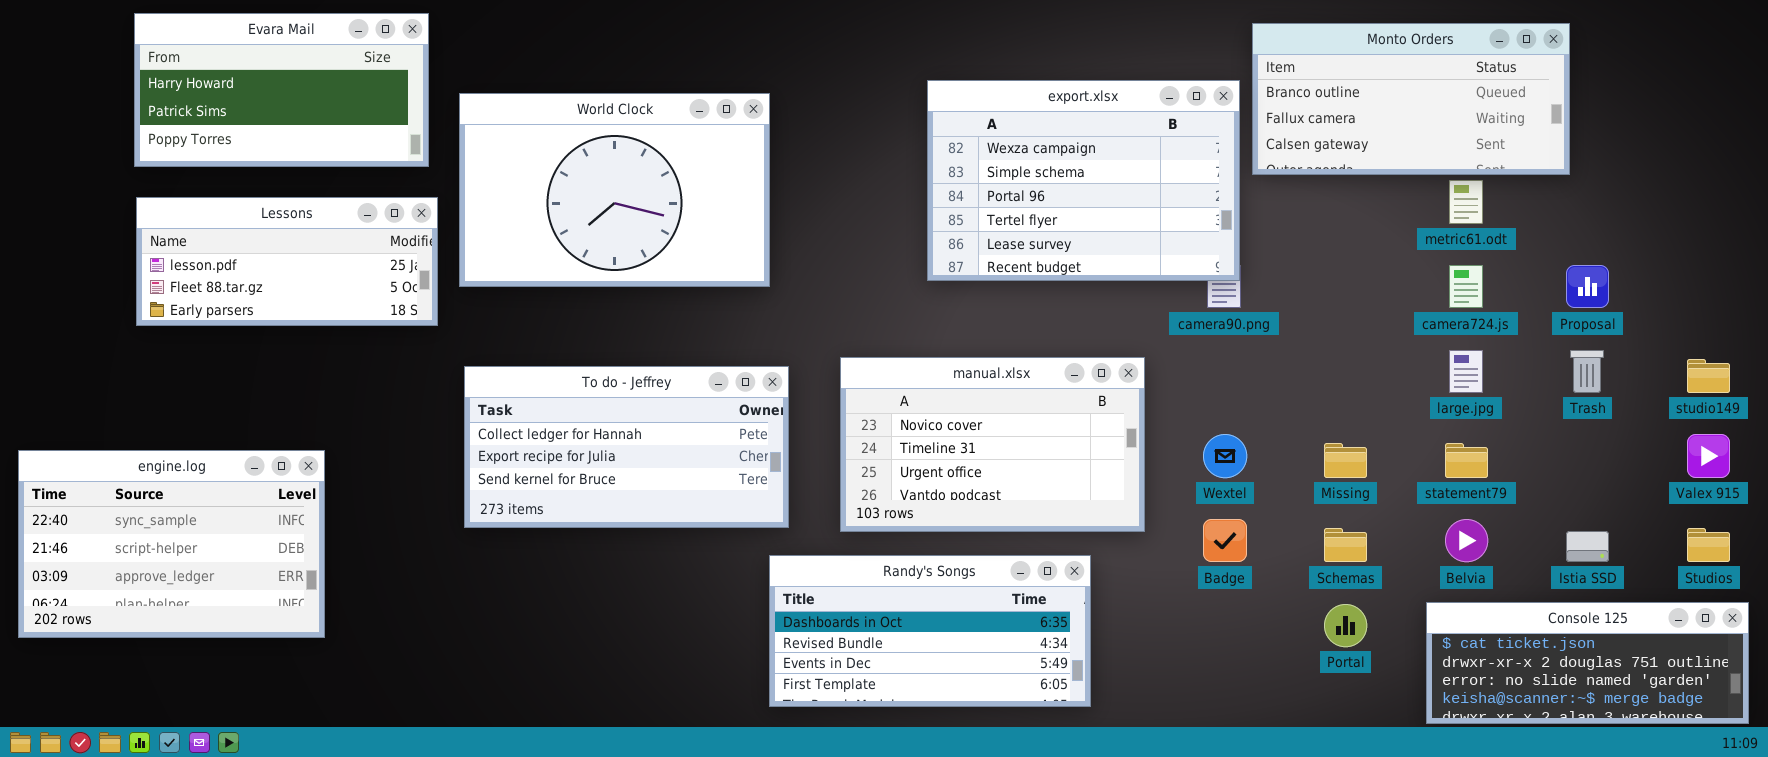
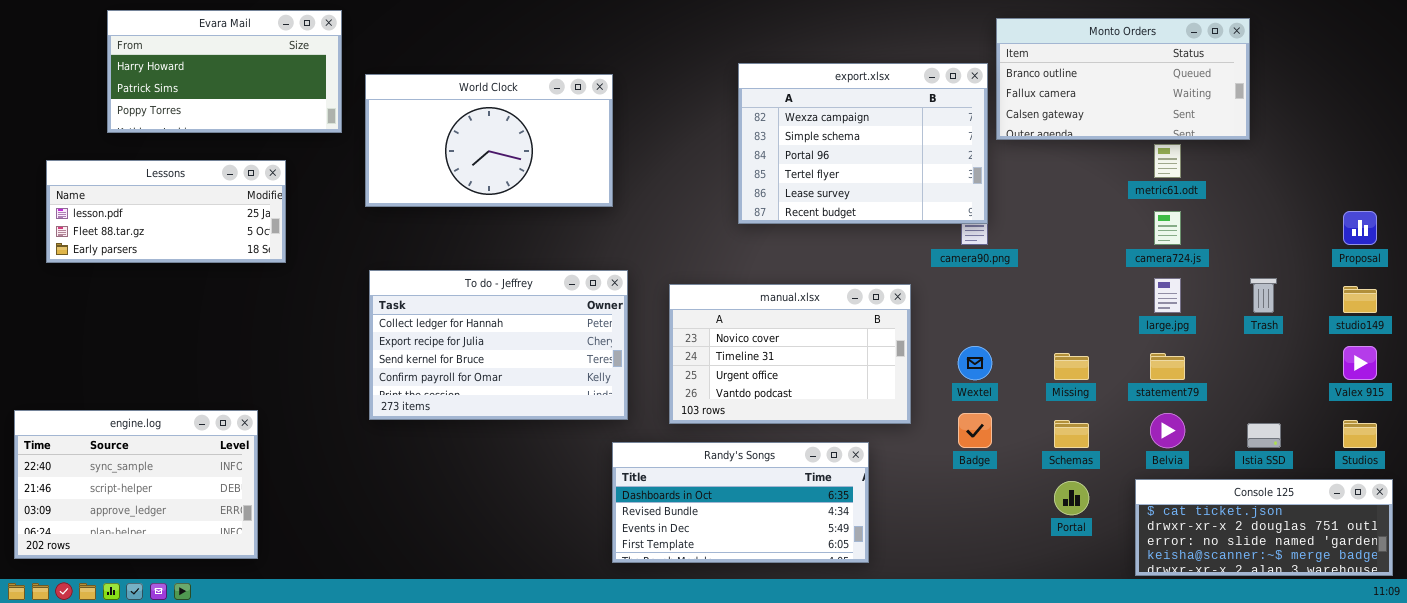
World Clock: [459,93,770,287] -> [365,74,613,207], resized
Lessons: [136,197,438,326] -> [46,160,286,263], moved
Proposal: [1566,265,1609,308] -> [1343,211,1377,245], moved
To do - Jeffrey: [464,366,789,528] -> [369,270,628,420], resized
engine.log: [18,450,325,638] -> [14,410,258,559], moved

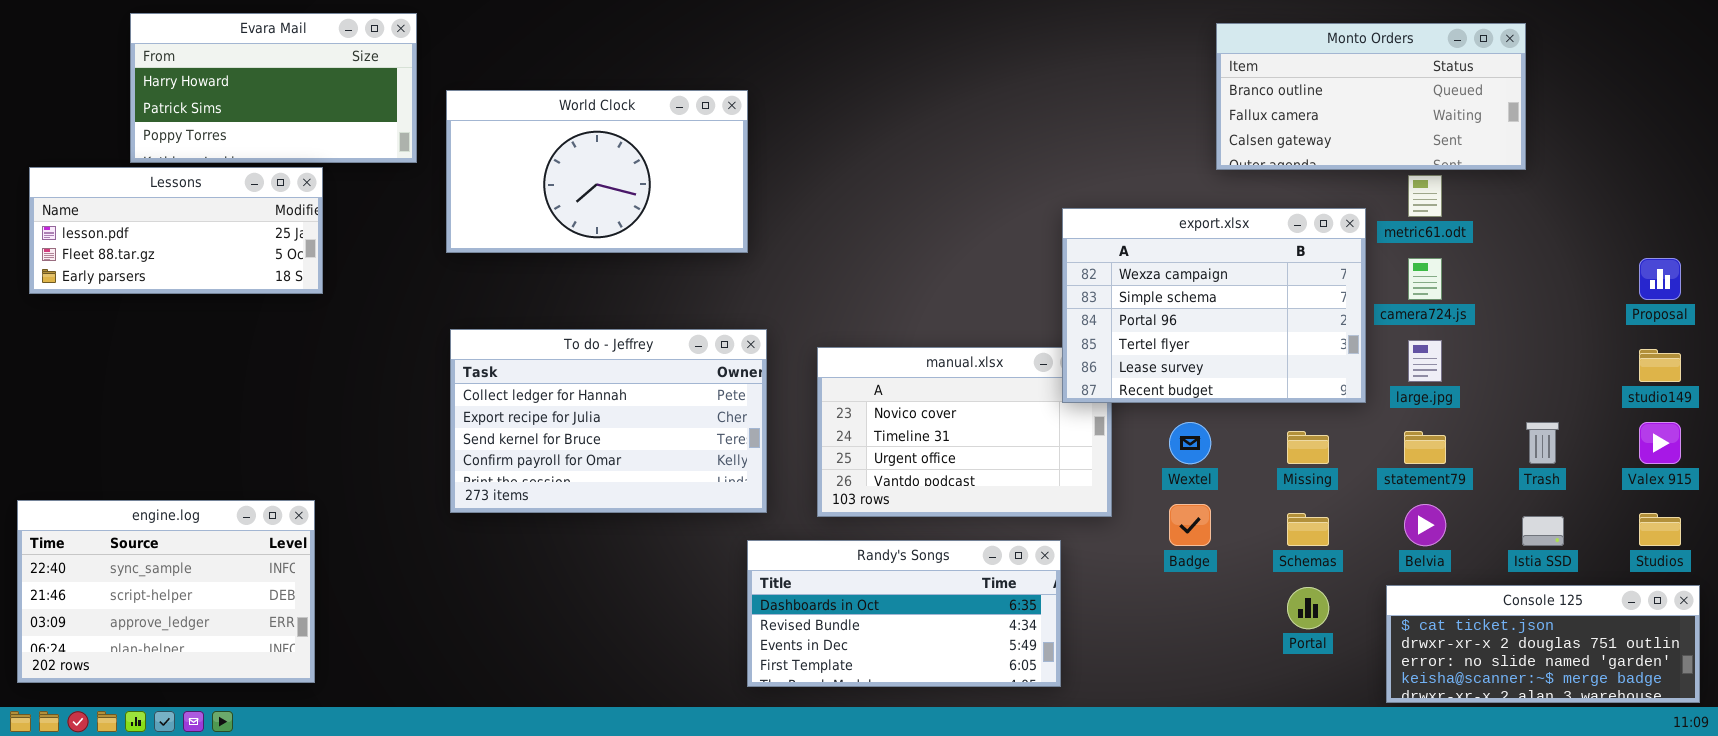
export.xlsx: [738,63,988,224] -> [1062,208,1366,403], moved
Lessons: [46,160,286,263] -> [29,167,323,294], moved
Trash: [1250,278,1277,313] -> [1526,422,1559,464], moved

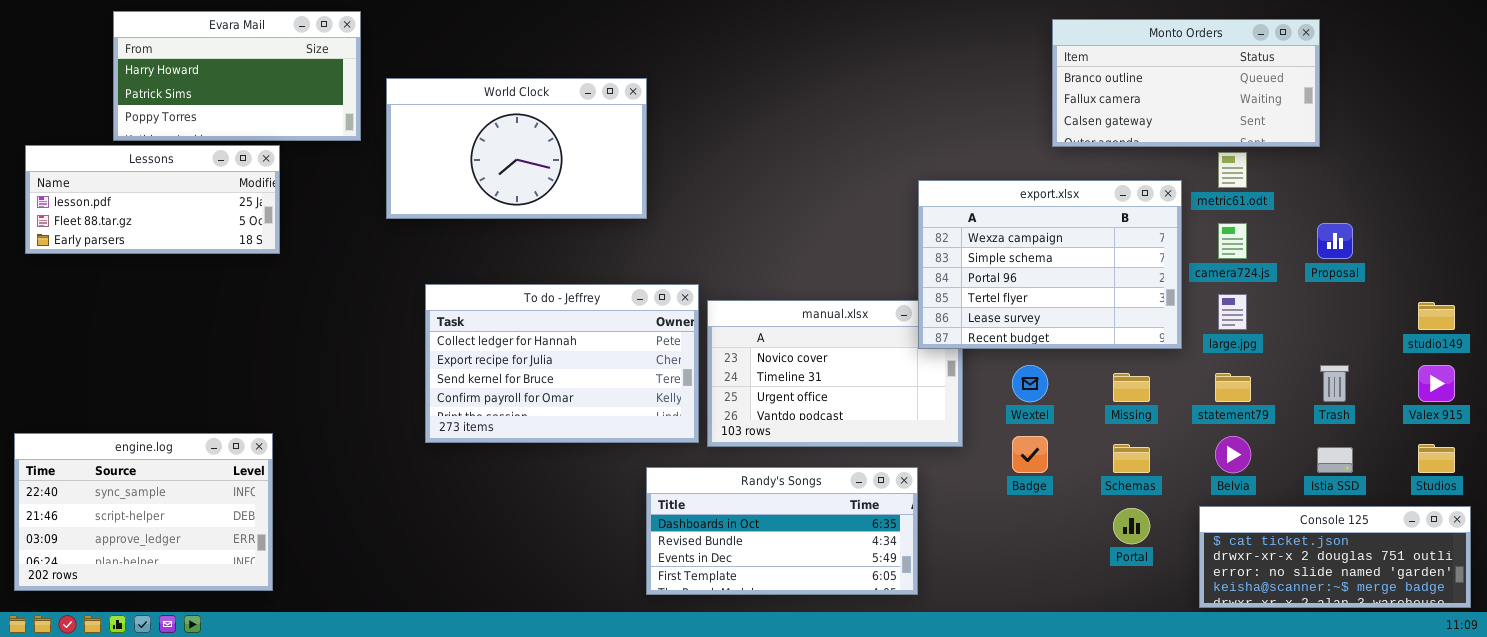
Proposal: [1639,258,1681,300] -> [1317,223,1353,259], moved
To do - Jeffrey: [450,329,767,513] -> [425,284,699,443], moved

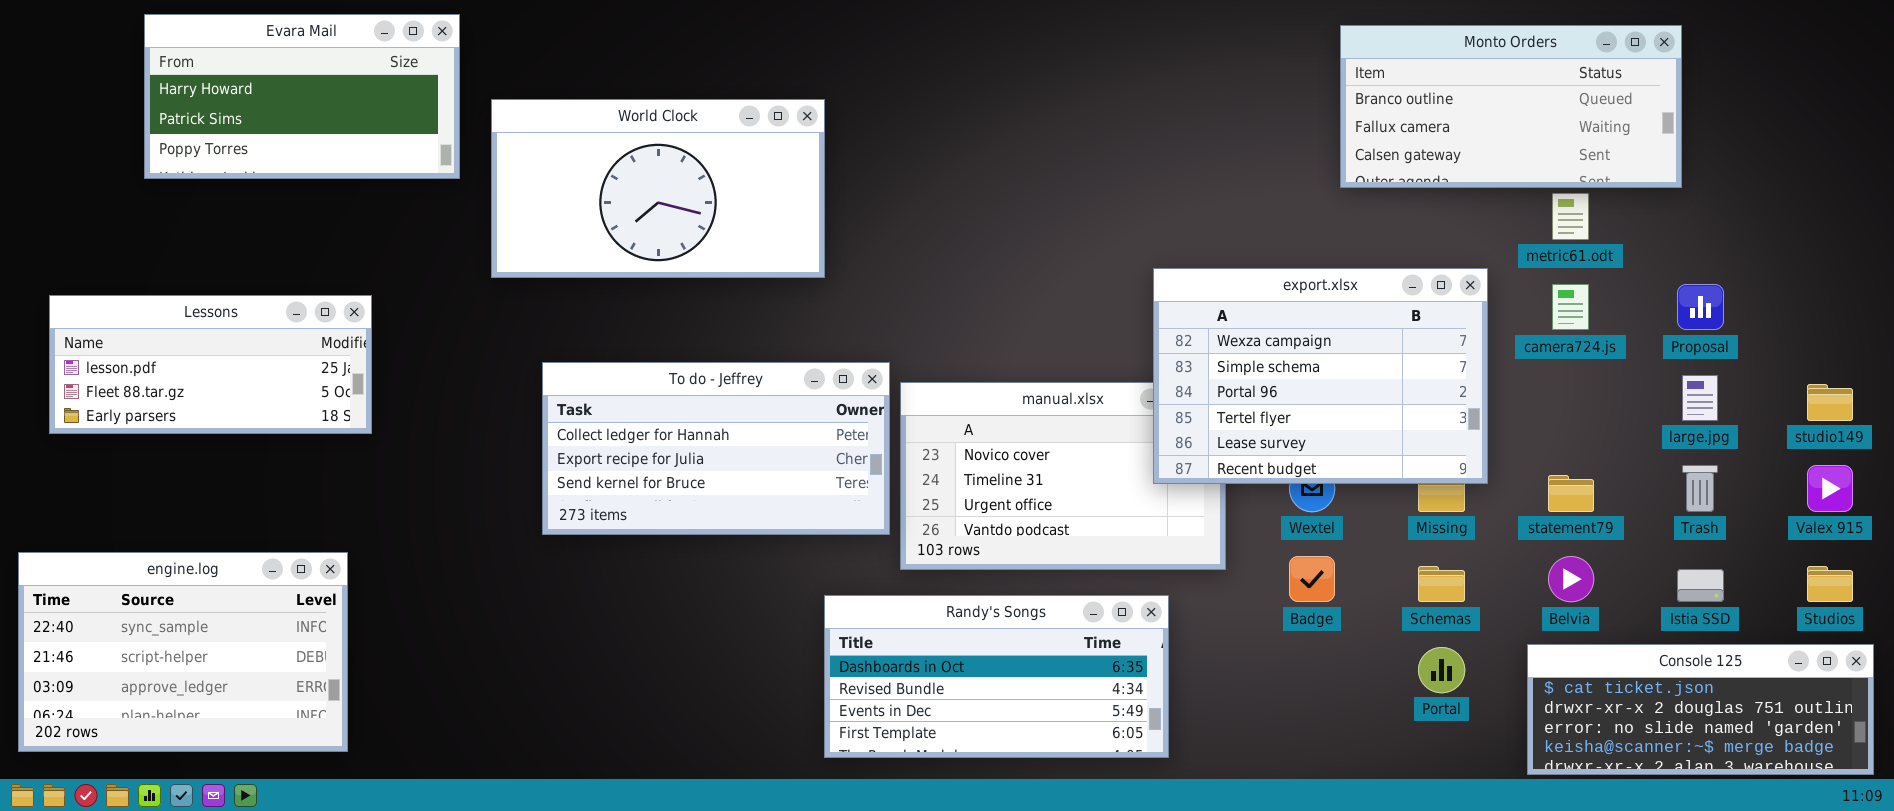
Lessons: [25,145,280,254] -> [49,295,372,434], moved
export.xlsx: [918,180,1182,349] -> [1153,268,1488,484], moved
To do - Jeffrey: [425,284,699,443] -> [542,362,890,535], resized
large.jpg: [1218,294,1247,330] -> [1682,375,1718,421], moved

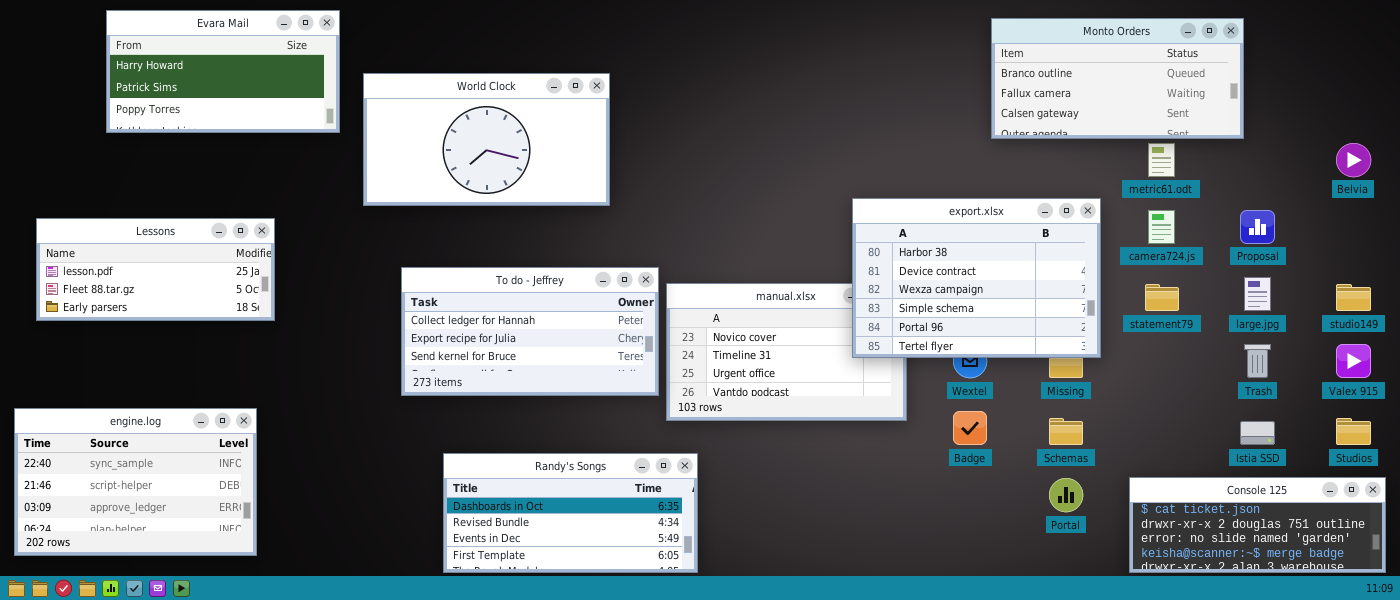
export.xlsx: [1153,268,1488,484] -> [852,198,1101,358], scrolled up 2 rows
statement79: [1548,475,1594,512] -> [1145,284,1179,311], moved
Belvia: [1548,556,1594,602] -> [1336,143,1371,177], moved
Randy's Songs: [824,595,1169,758] -> [443,453,698,573], moved

